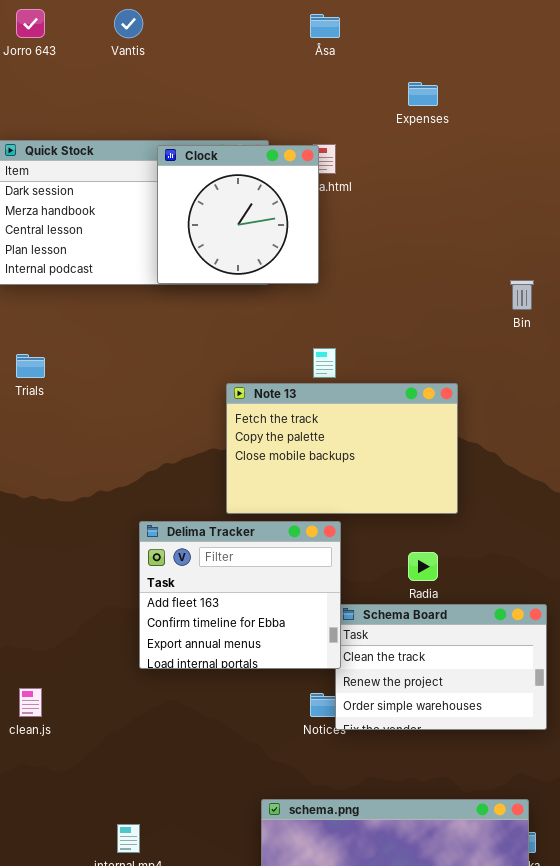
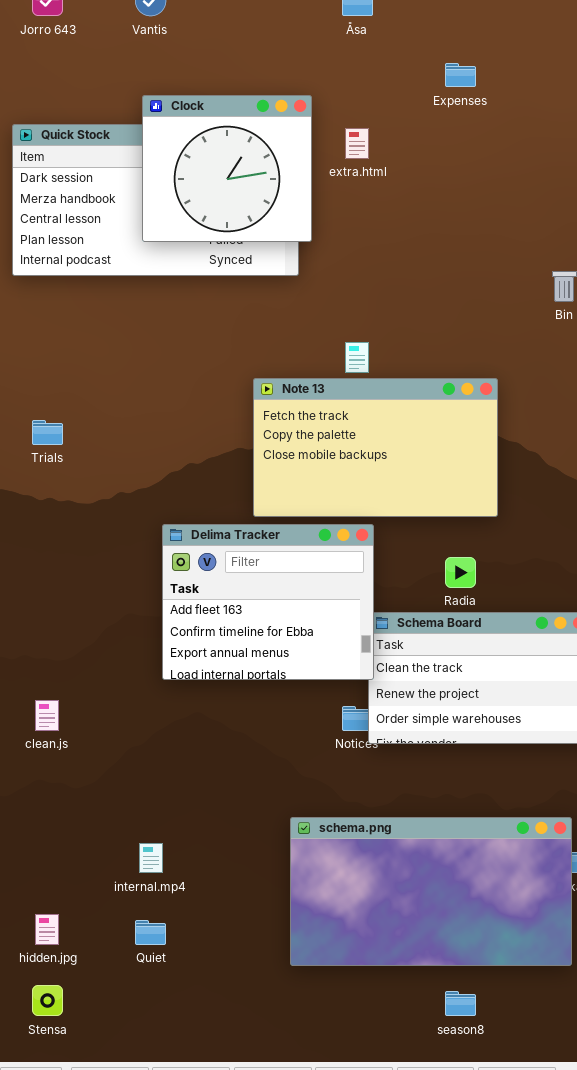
Clock: [157,145,319,284] -> [142,95,312,242], moved
Trials: [16,354,45,378] -> [32,420,63,445], moved

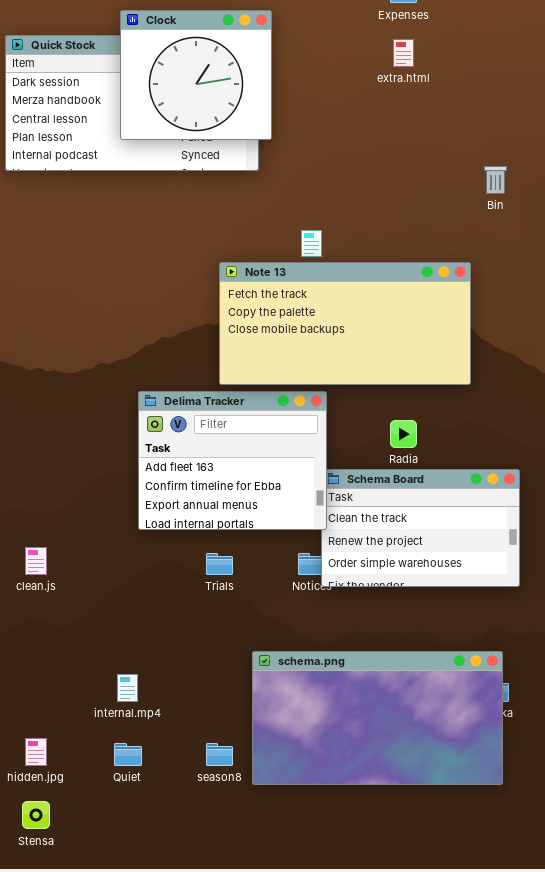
extra.html: [345,128,369,159] -> [393,39,414,67], moved
Note 13: [253,378,498,517] -> [219,262,471,385], resized
Trials: [32,420,63,445] -> [206,553,233,575], moved
season8: [445,991,476,1016] -> [206,743,233,766], moved

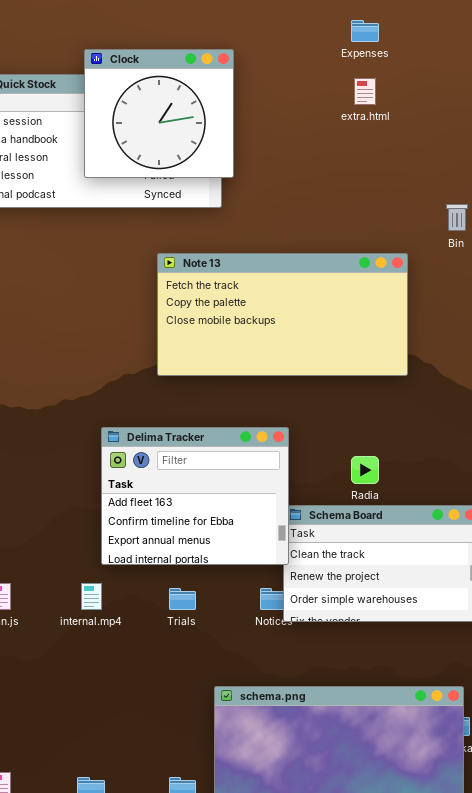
Note 13: [219,262,471,385] -> [157,253,408,376], moved
internal.mp4: [117,674,138,702] -> [81,583,102,610], moved

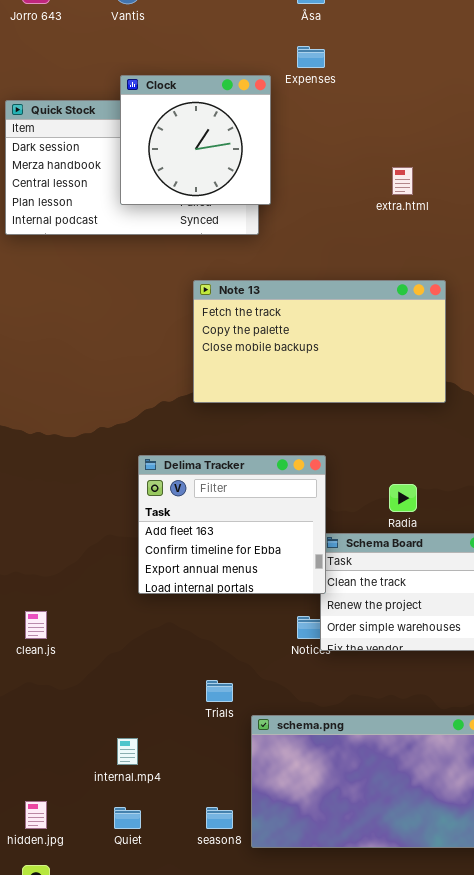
Expenses: [351,20,379,42] -> [297,46,325,68], moved
extra.html: [354,78,376,105] -> [392,167,413,195], moved
internal.mp4: [81,583,102,610] -> [117,738,138,765], moved
Trials: [169,588,196,610] -> [206,680,233,702], moved

